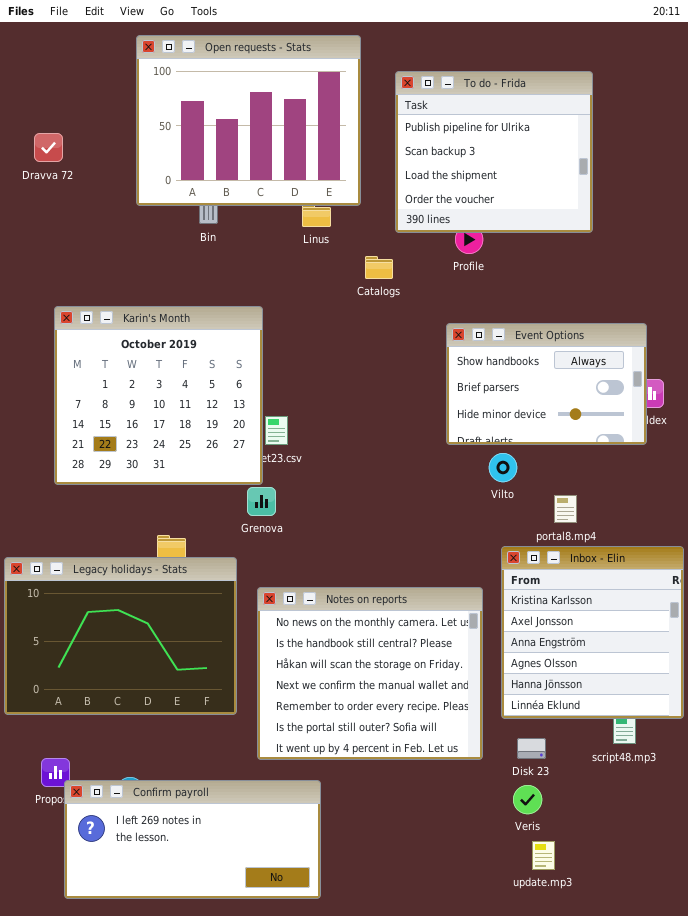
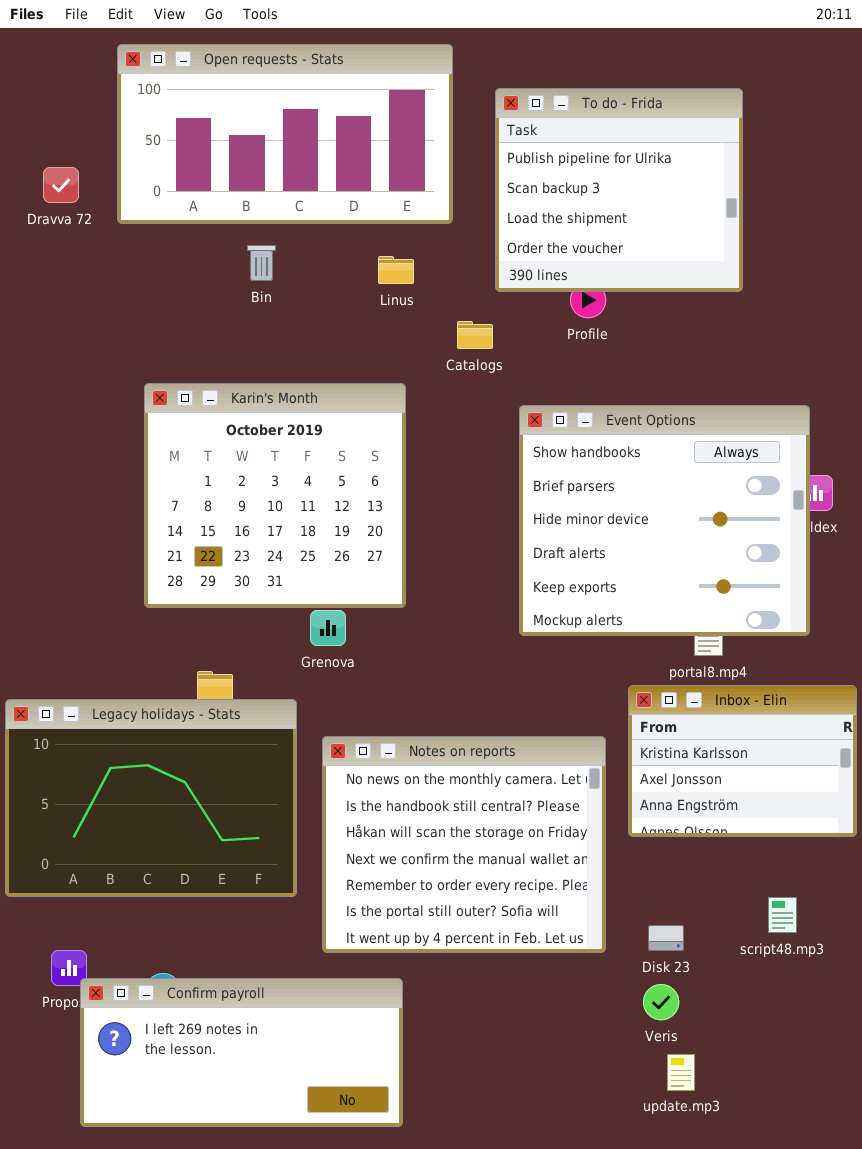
Open requests - Stats: [136,35,361,206] -> [117,44,453,224], resized
Karin's Month: [54,306,263,485] -> [144,383,406,608], moved
Event Options: [446,323,647,445] -> [519,405,810,636], resized
Inbox - Elin: [501,546,684,719] -> [628,685,857,837], resized

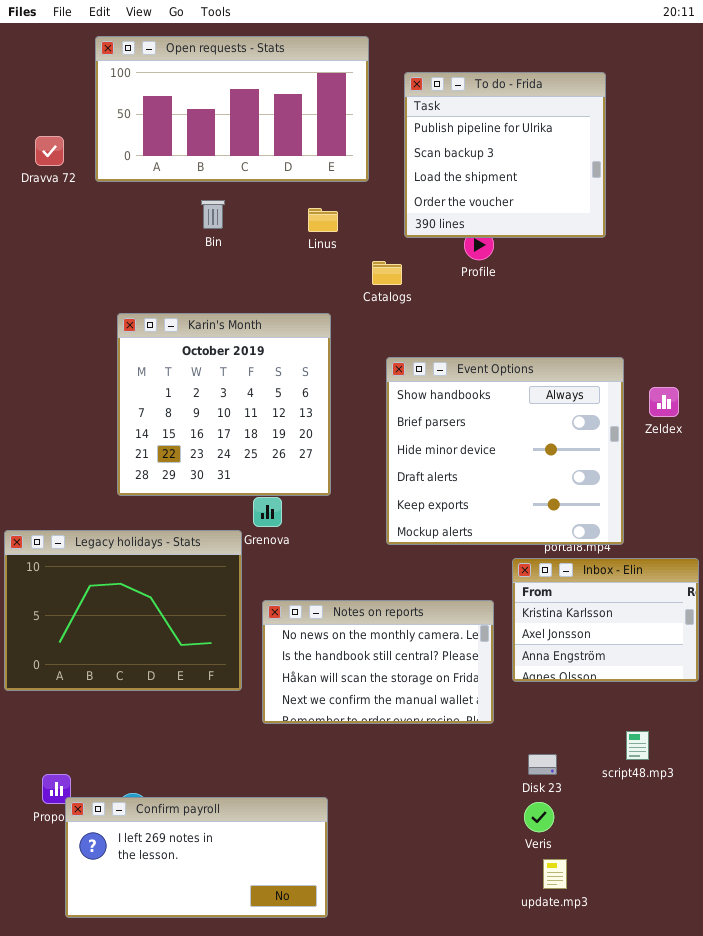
Event Options: [519,405,810,636] -> [386,357,624,545], moved
Legacy holidays - Stats: [5,699,297,897] -> [4,530,242,691], moved
Notes on reports: [322,736,606,953] -> [262,600,494,724], resized

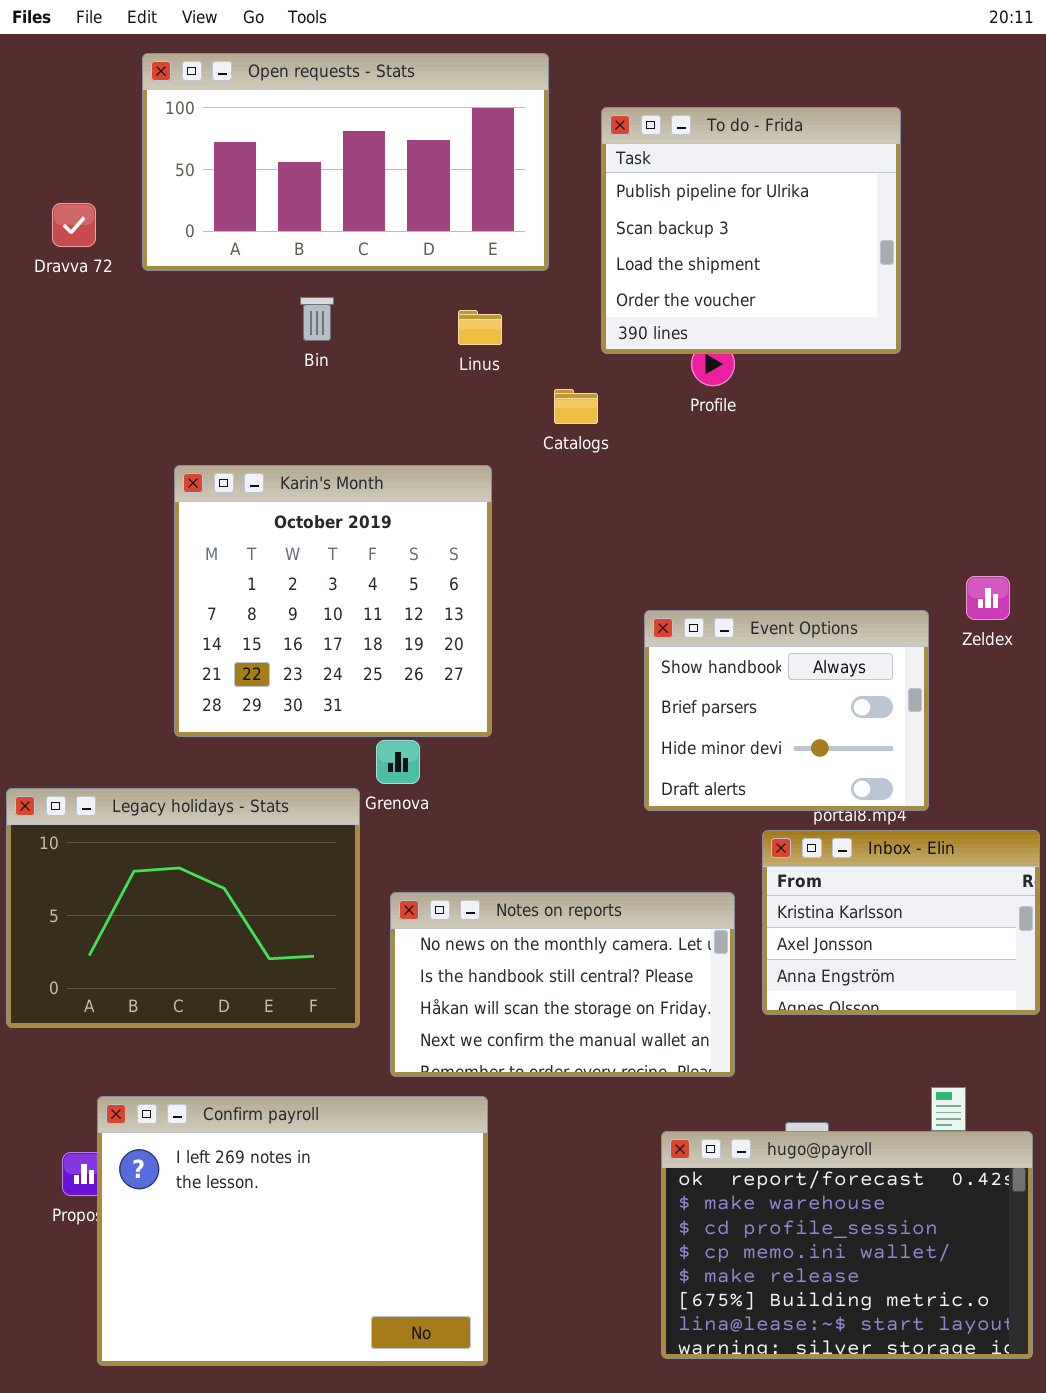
Event Options: [386,357,624,545] -> [644,610,929,811], resized
hugo@payroll: none -> [661,1131,1033,1359], opened
Confirm payroll: [65,797,328,918] -> [97,1096,488,1366], resized

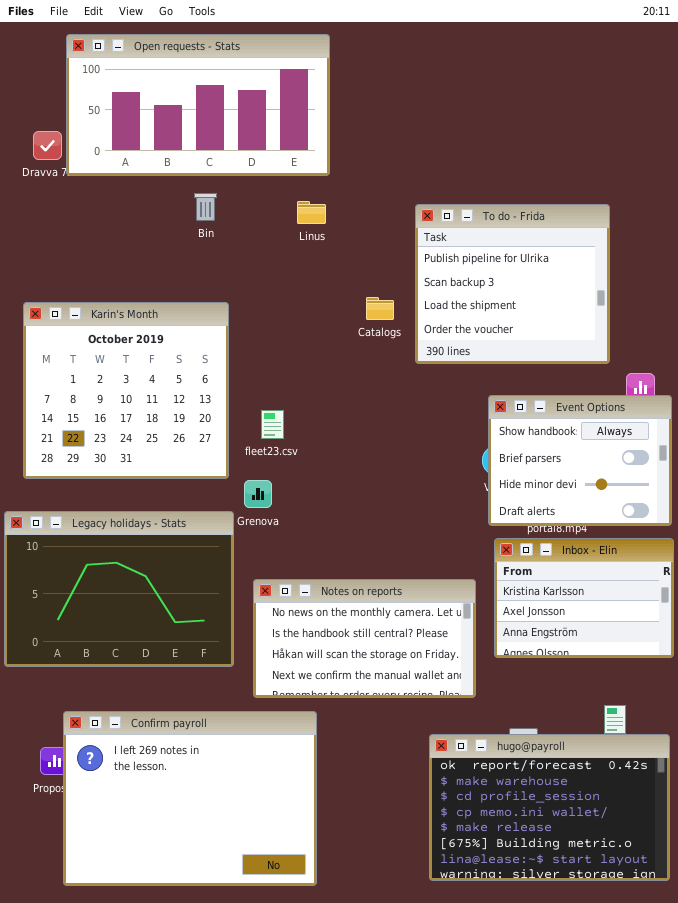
Open requests - Stats: [142,53,549,271] -> [66,34,330,176], moved
To do - Frida: [601,107,901,354] -> [415,204,610,364], moved
Catalogs: [554,389,598,424] -> [366,297,394,320], moved
Karin's Month: [174,465,492,737] -> [23,302,229,479], moved
Event Options: [644,610,929,811] -> [488,395,672,526], moved

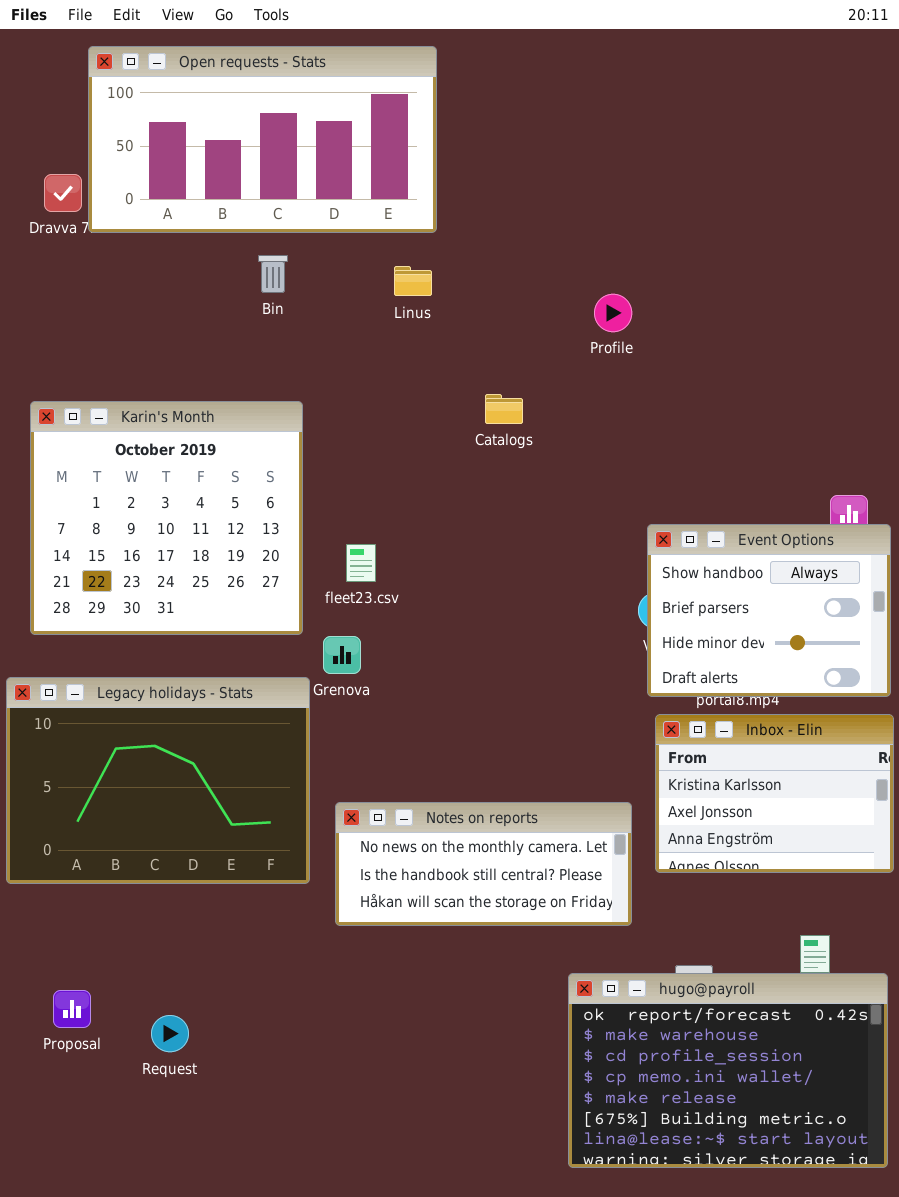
To do - Frida: [415,204,610,364] -> none, closed
Notes on reports: [253,579,476,698] -> [335,802,632,926], resized
Confirm payroll: [63,711,317,886] -> none, closed

